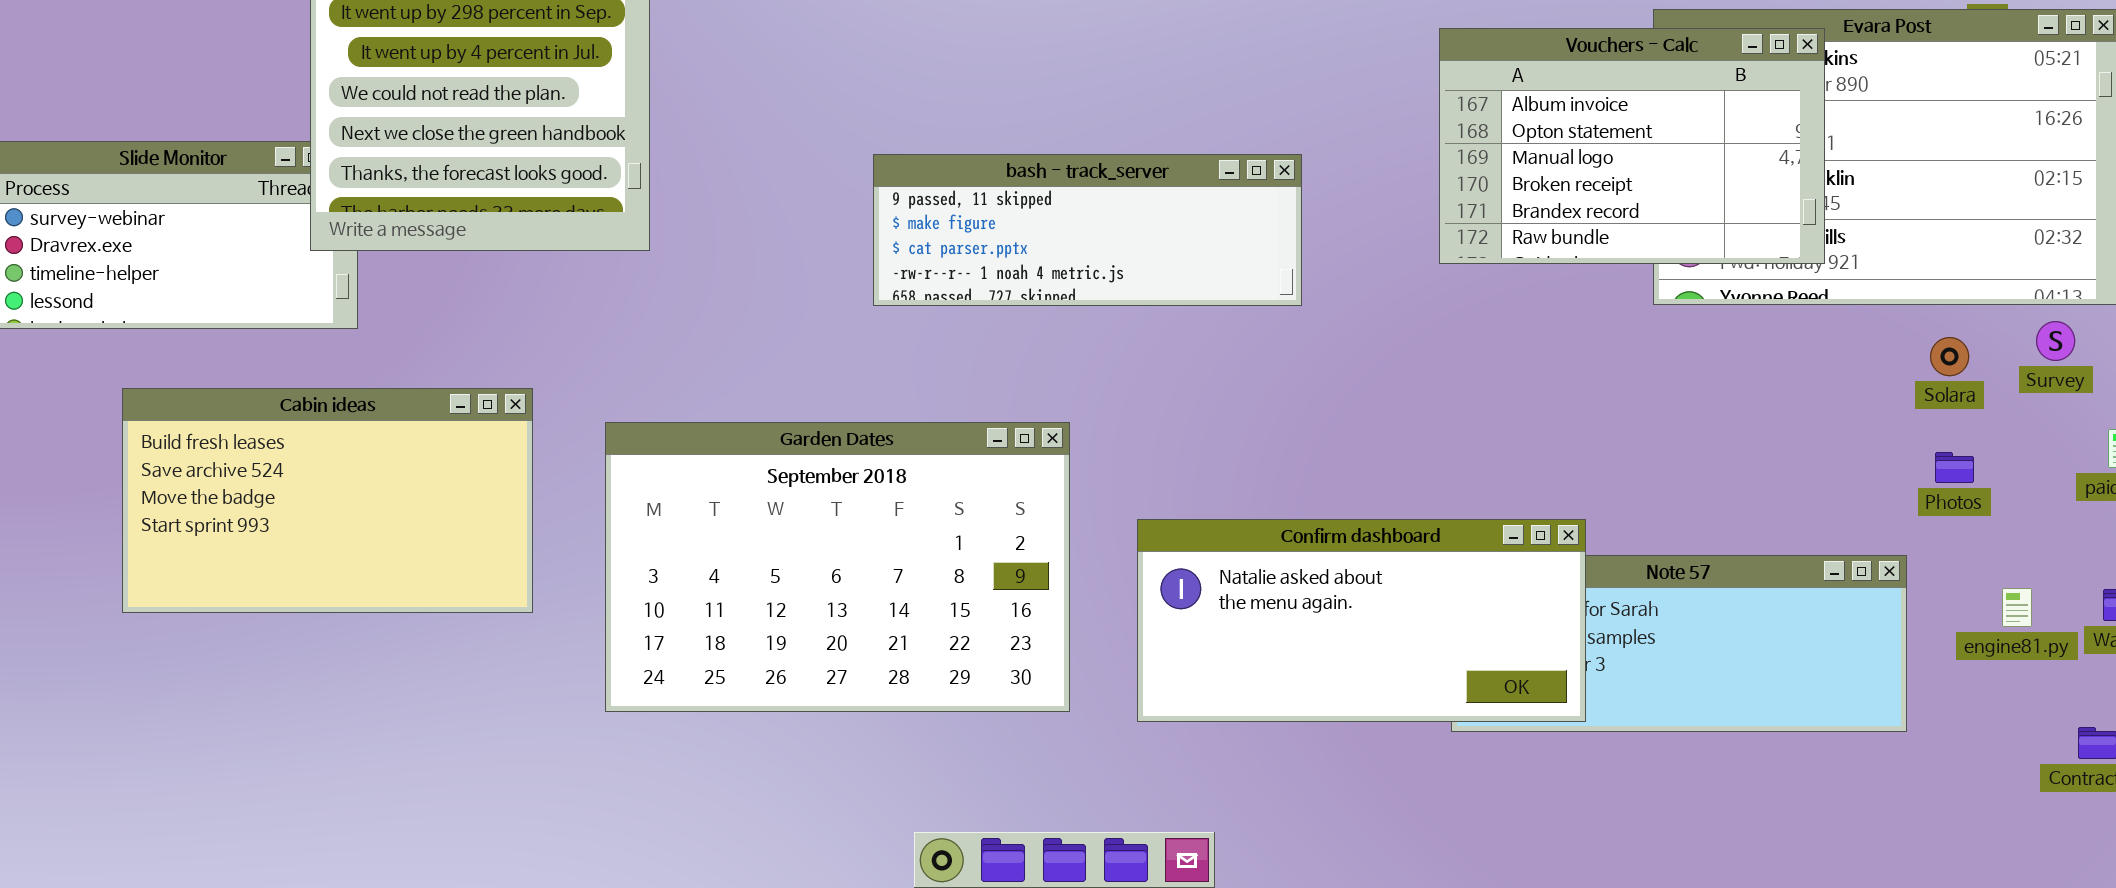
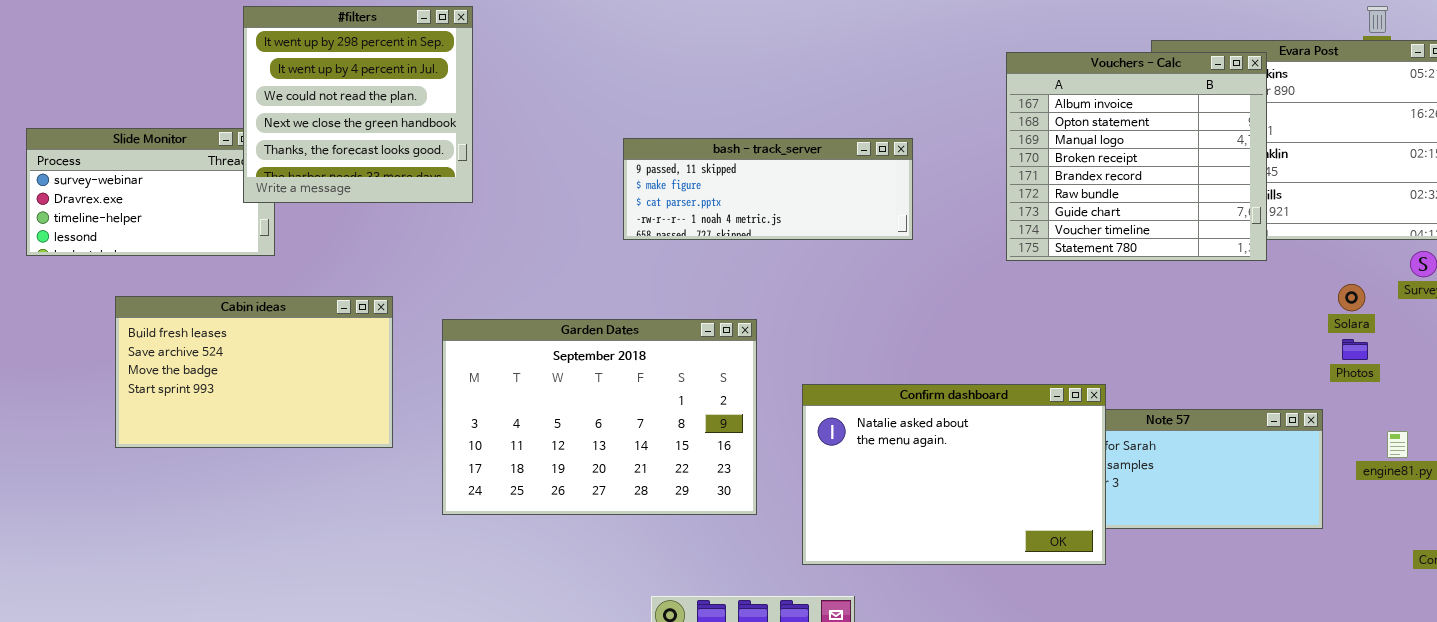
Vouchers - Calc: [1439,28,1825,264] -> [1006,52,1267,261], resized
Solara: [1930,337,1969,376] -> [1338,284,1365,311], moved
Confirm dashboard: [1137,519,1586,722] -> [802,384,1106,565], resized

